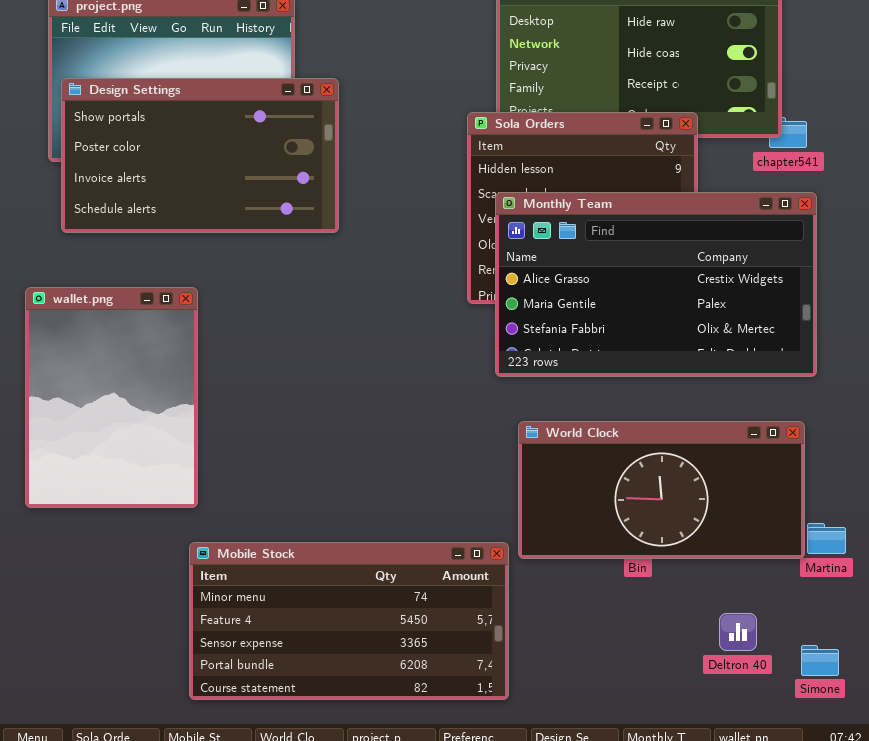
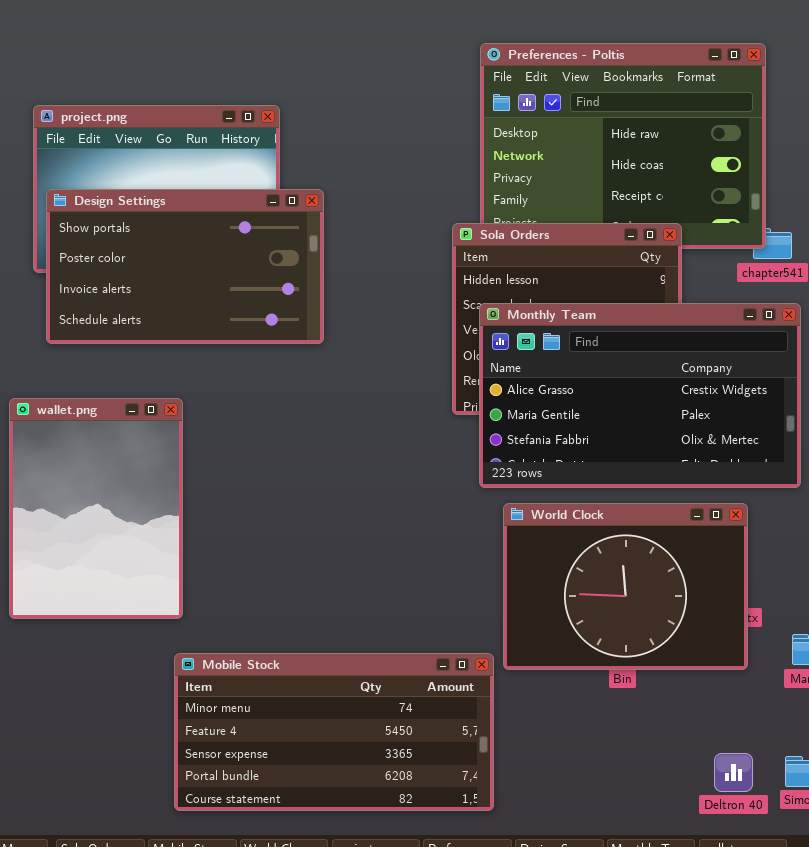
World Clock: [518,421,805,559] -> [503,503,748,670], resized
Deltron 40: [719,613,757,651] -> [714,753,753,792], moved

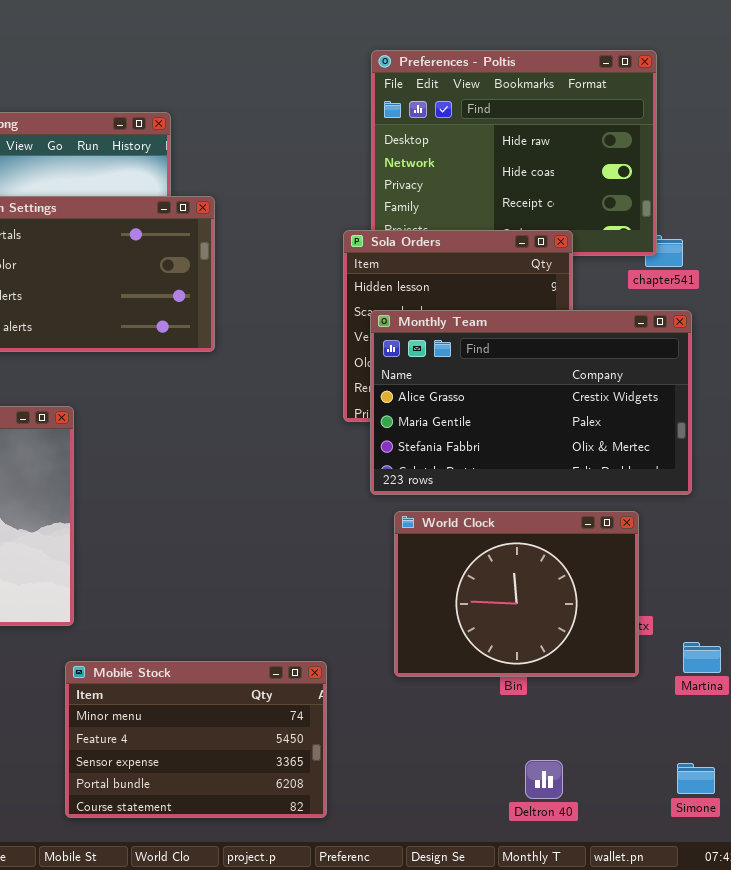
Mobile Stock: [174,653,494,811] -> [65,661,327,818], resized
Deltron 40: [714,753,753,792] -> [525,760,563,799], moved

